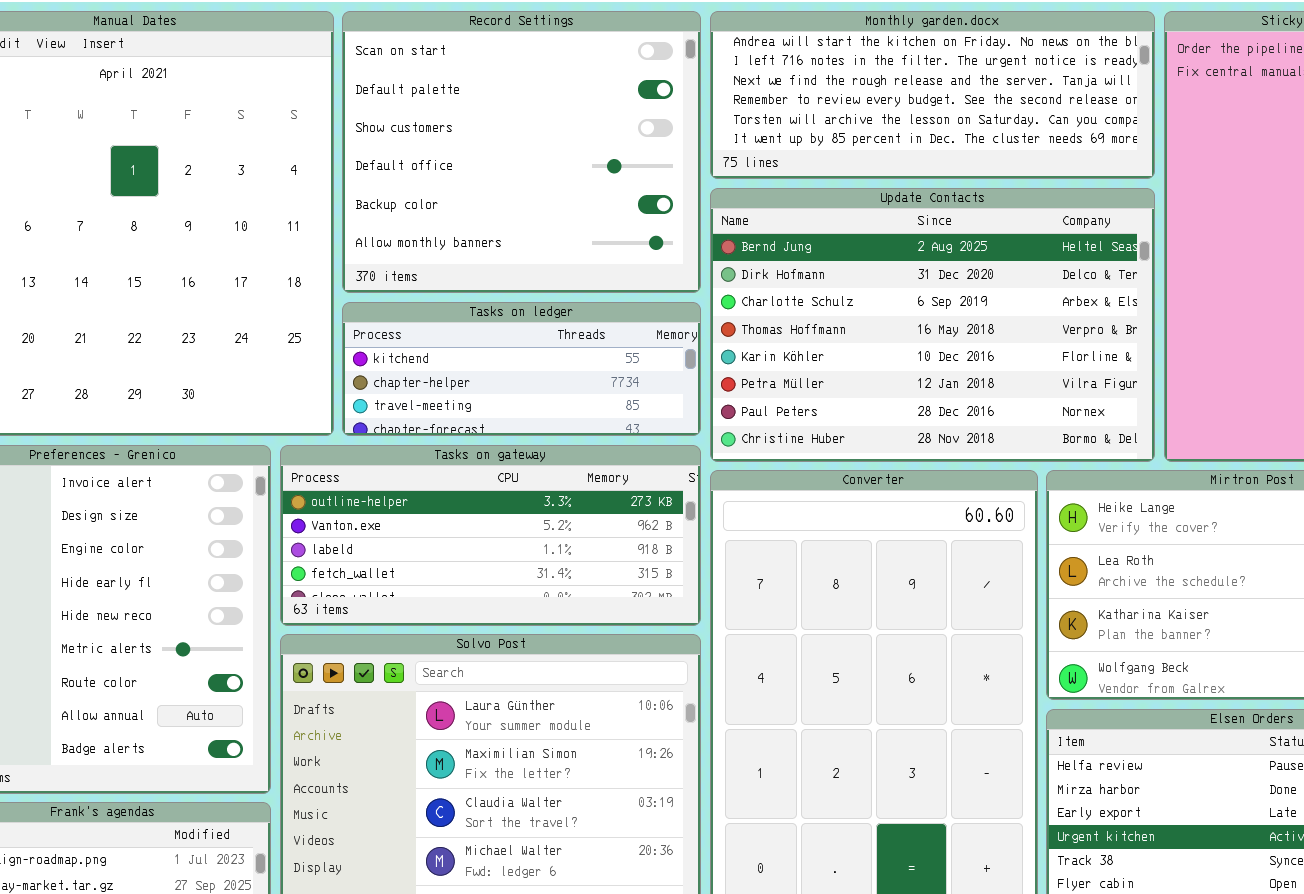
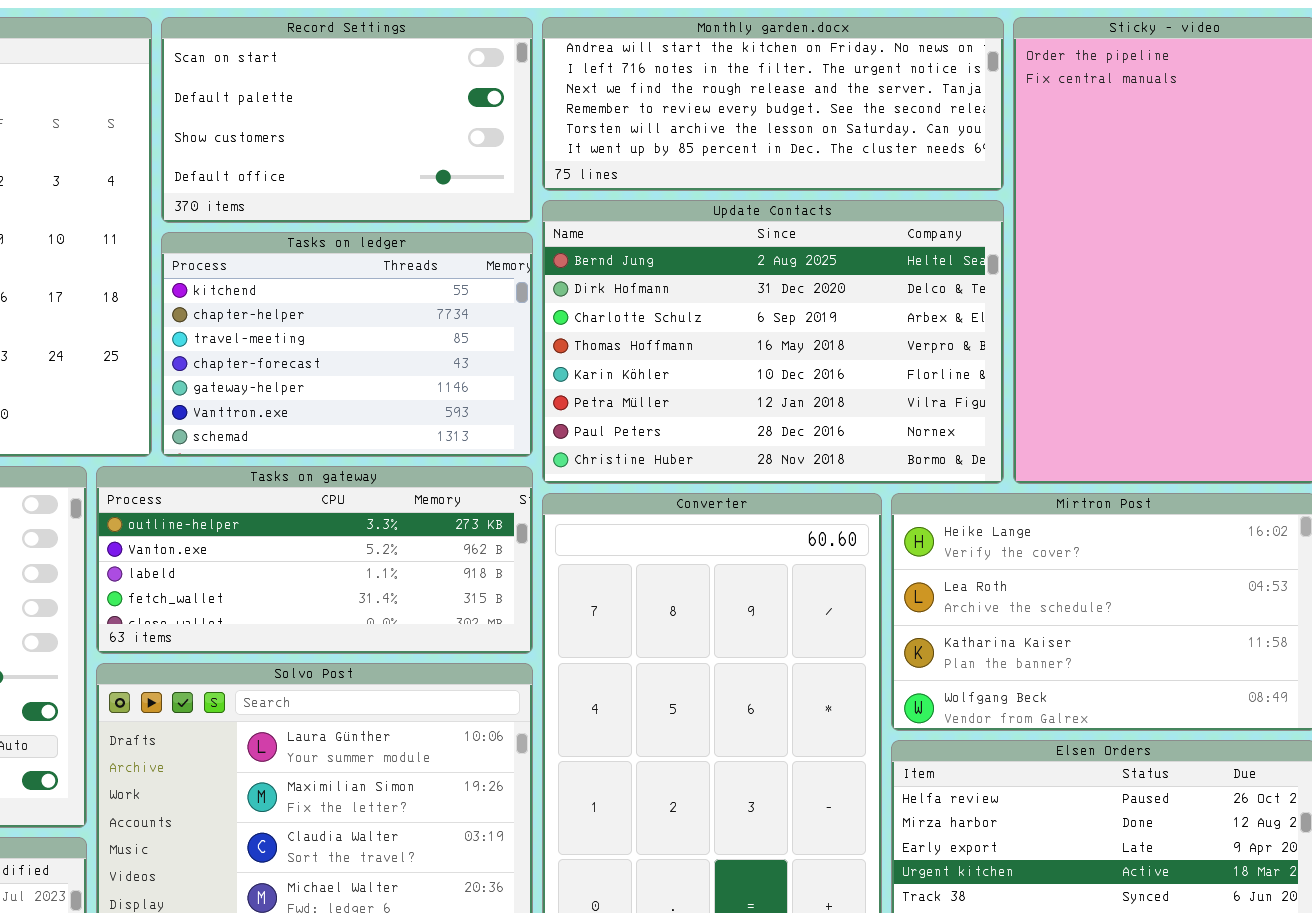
Record Settings: [342,11,701,293] -> [161,17,533,223], resized
Tasks on ledger: [342,302,701,436] -> [161,232,533,457], resized

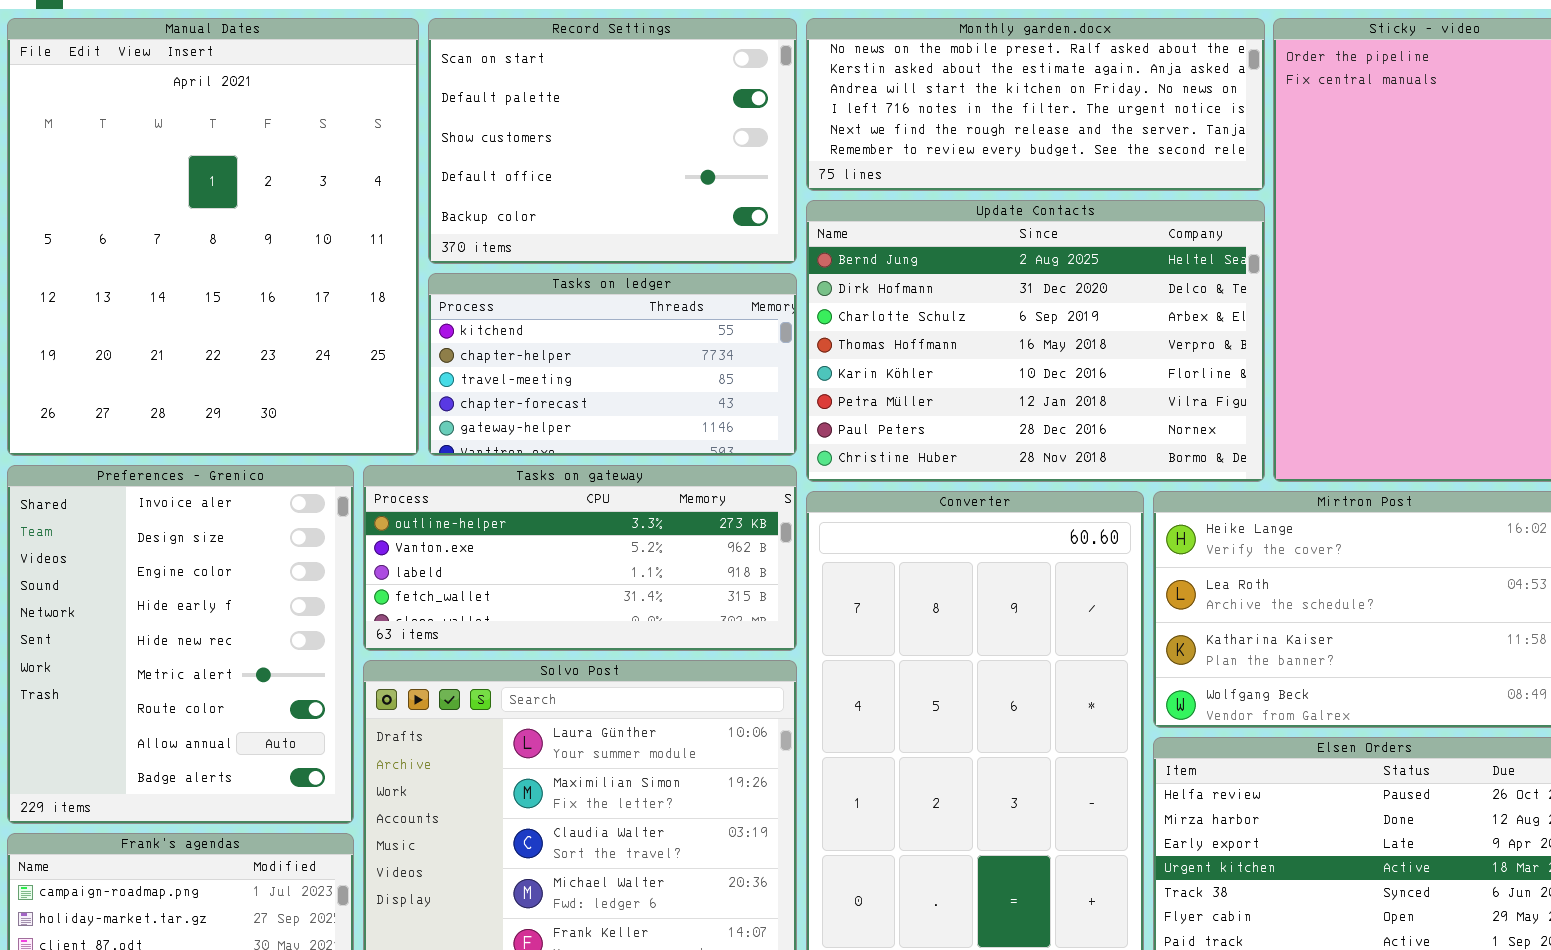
Record Settings: [161,17,533,223] -> [428,18,797,264], resized
Monthly garden.docx: [542,17,1004,191] -> [806,18,1265,191], scrolled up 2 rows
Tasks on ledger: [161,232,533,457] -> [428,273,797,456], resized

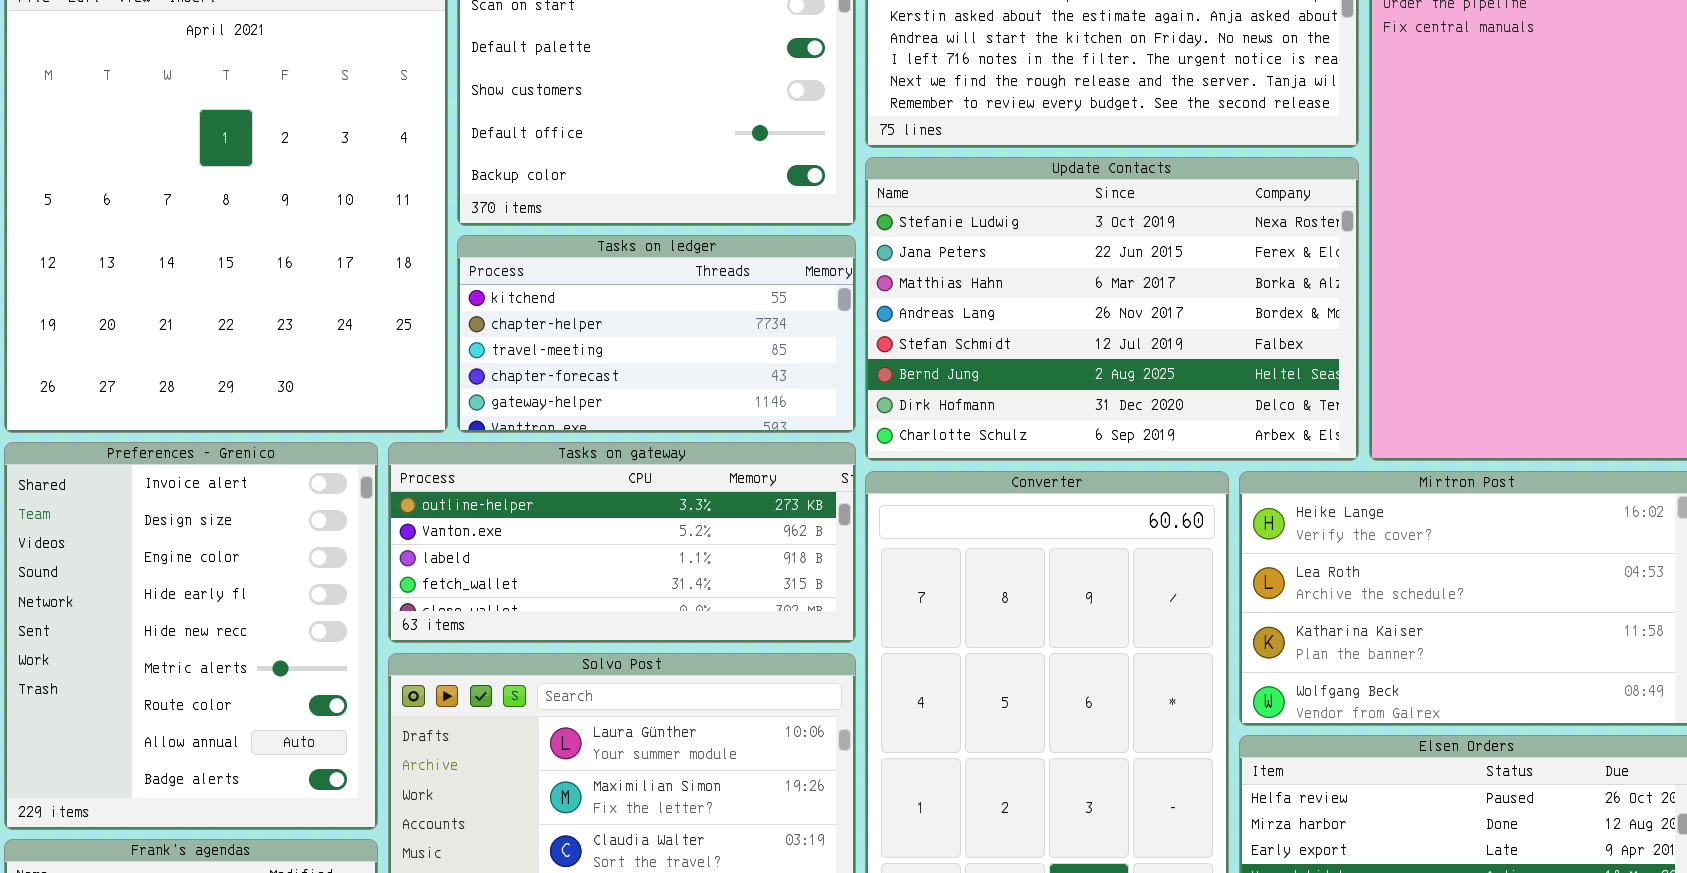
Update Contacts: [806,200,1265,482] -> [865,157,1359,461], scrolled up 5 rows

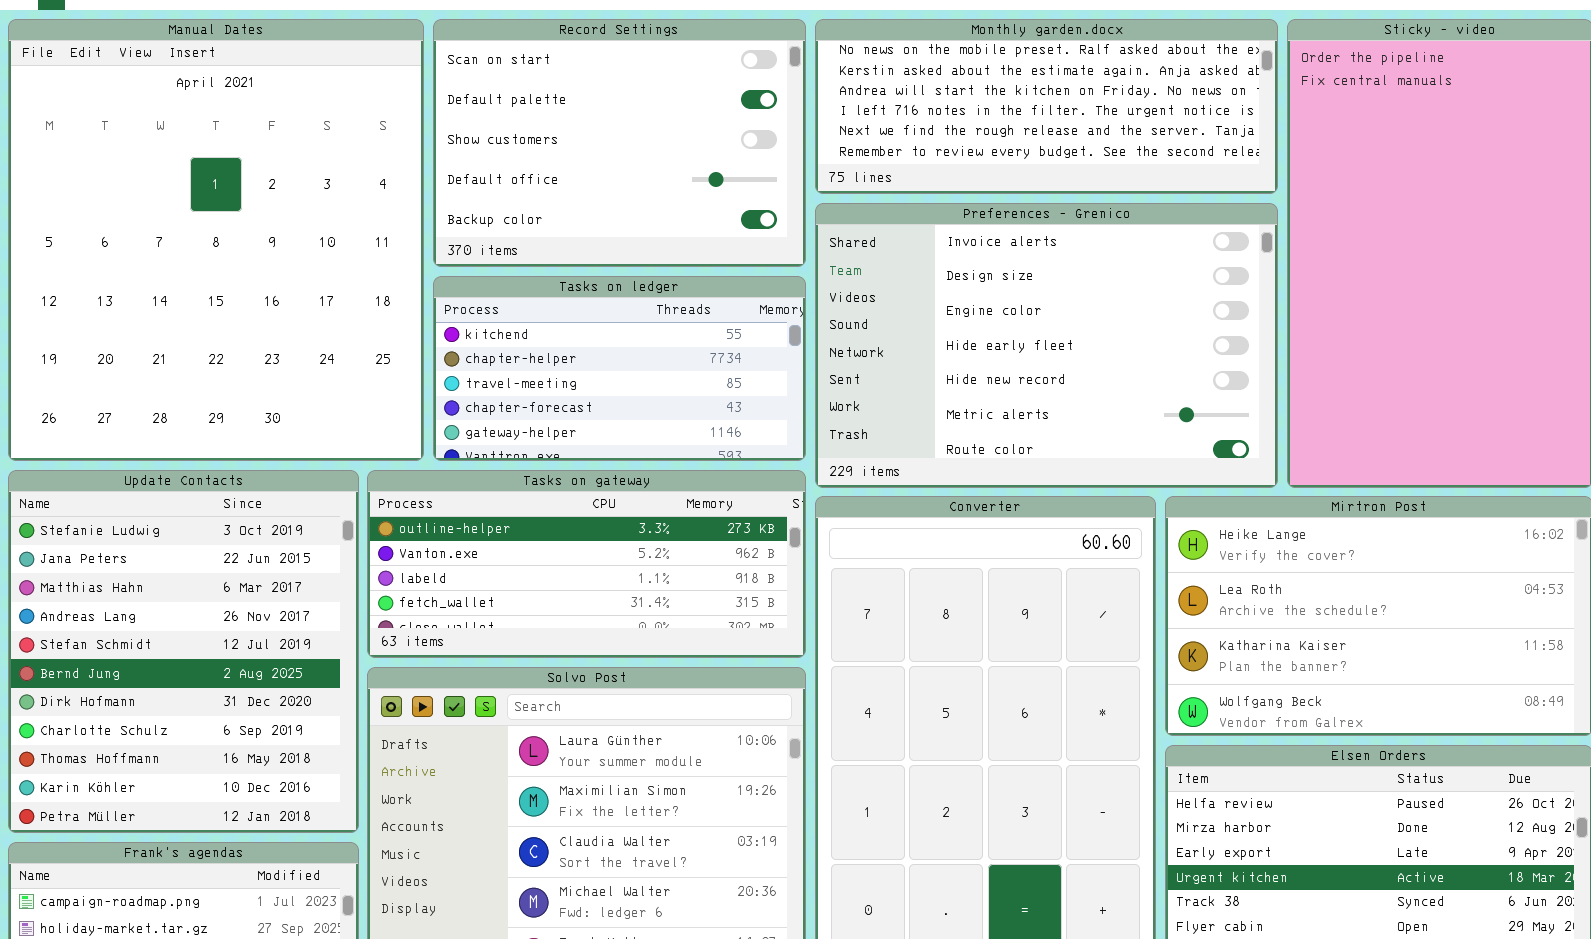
Update Contacts: [865,157,1359,461] -> [8,470,359,833], moved, resized
Preferences - Grenico: [4,442,378,830] -> [815,203,1278,488], moved, resized

